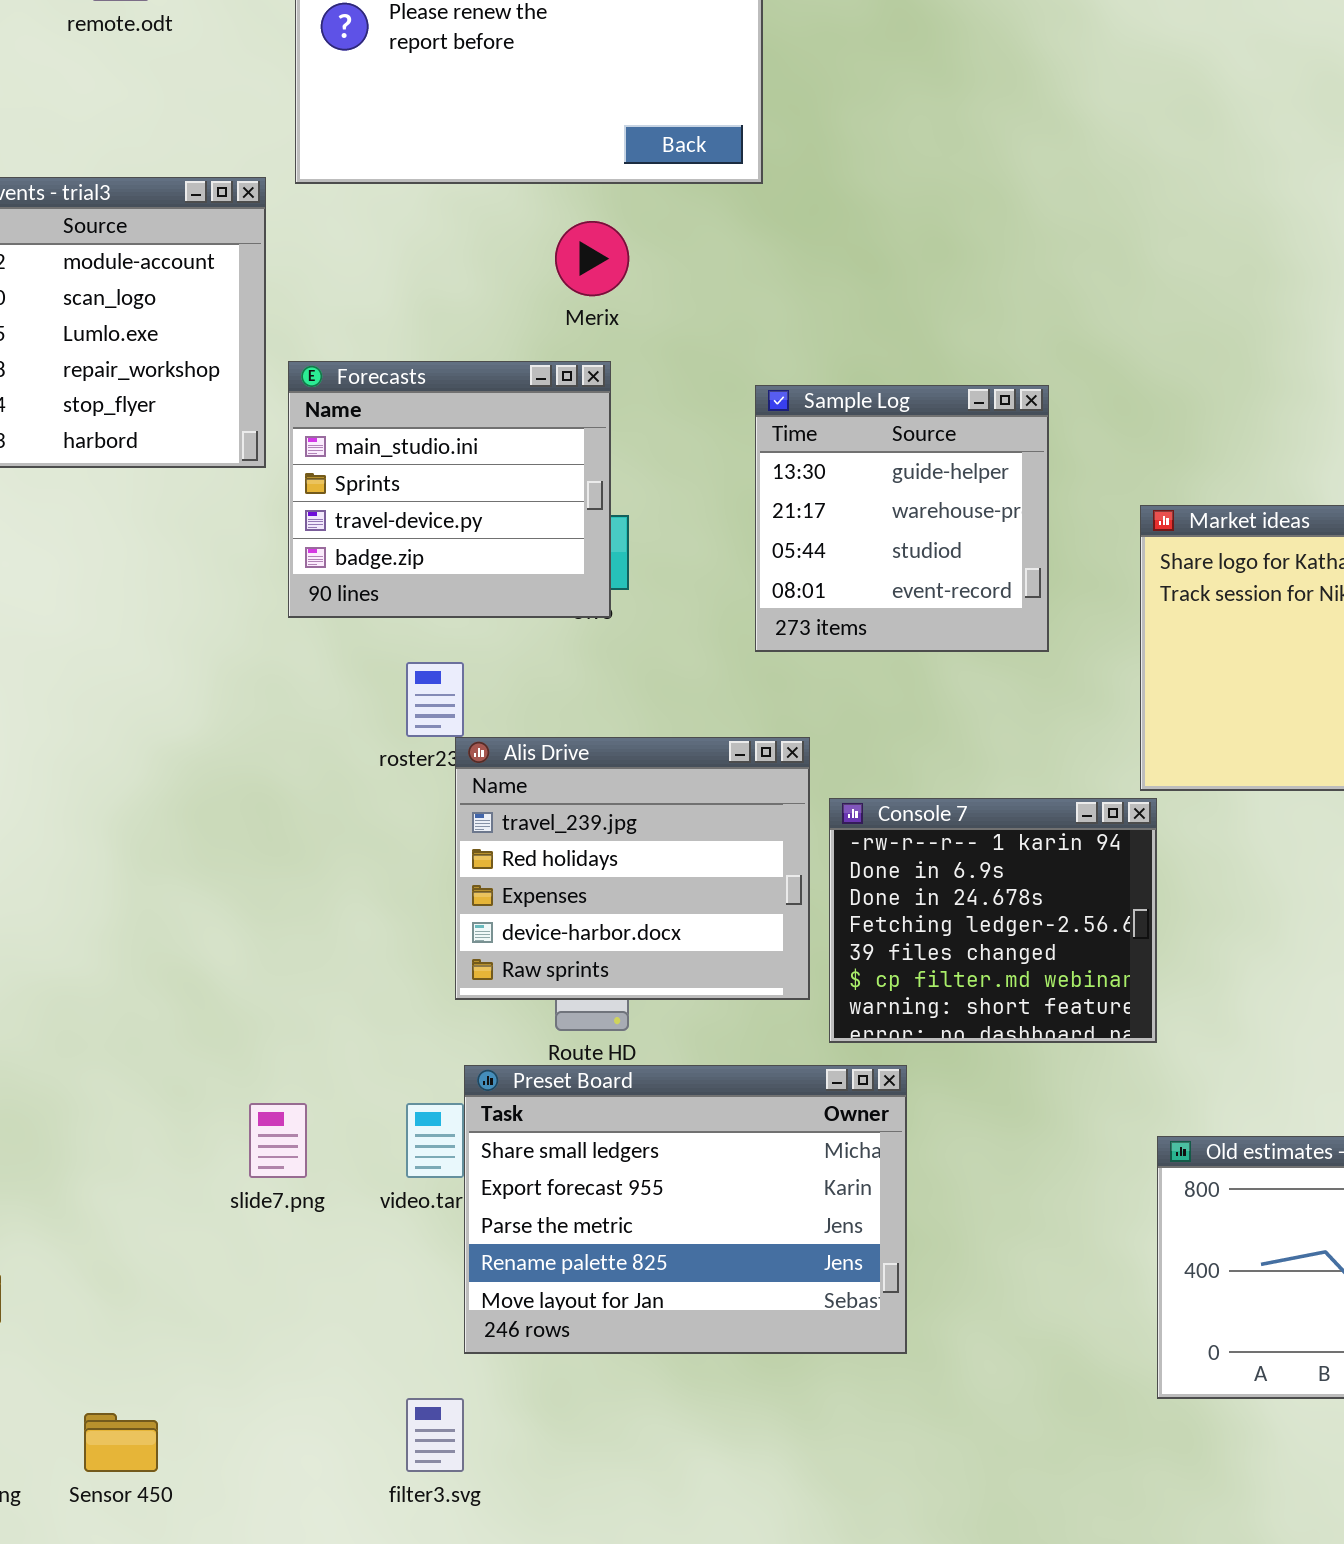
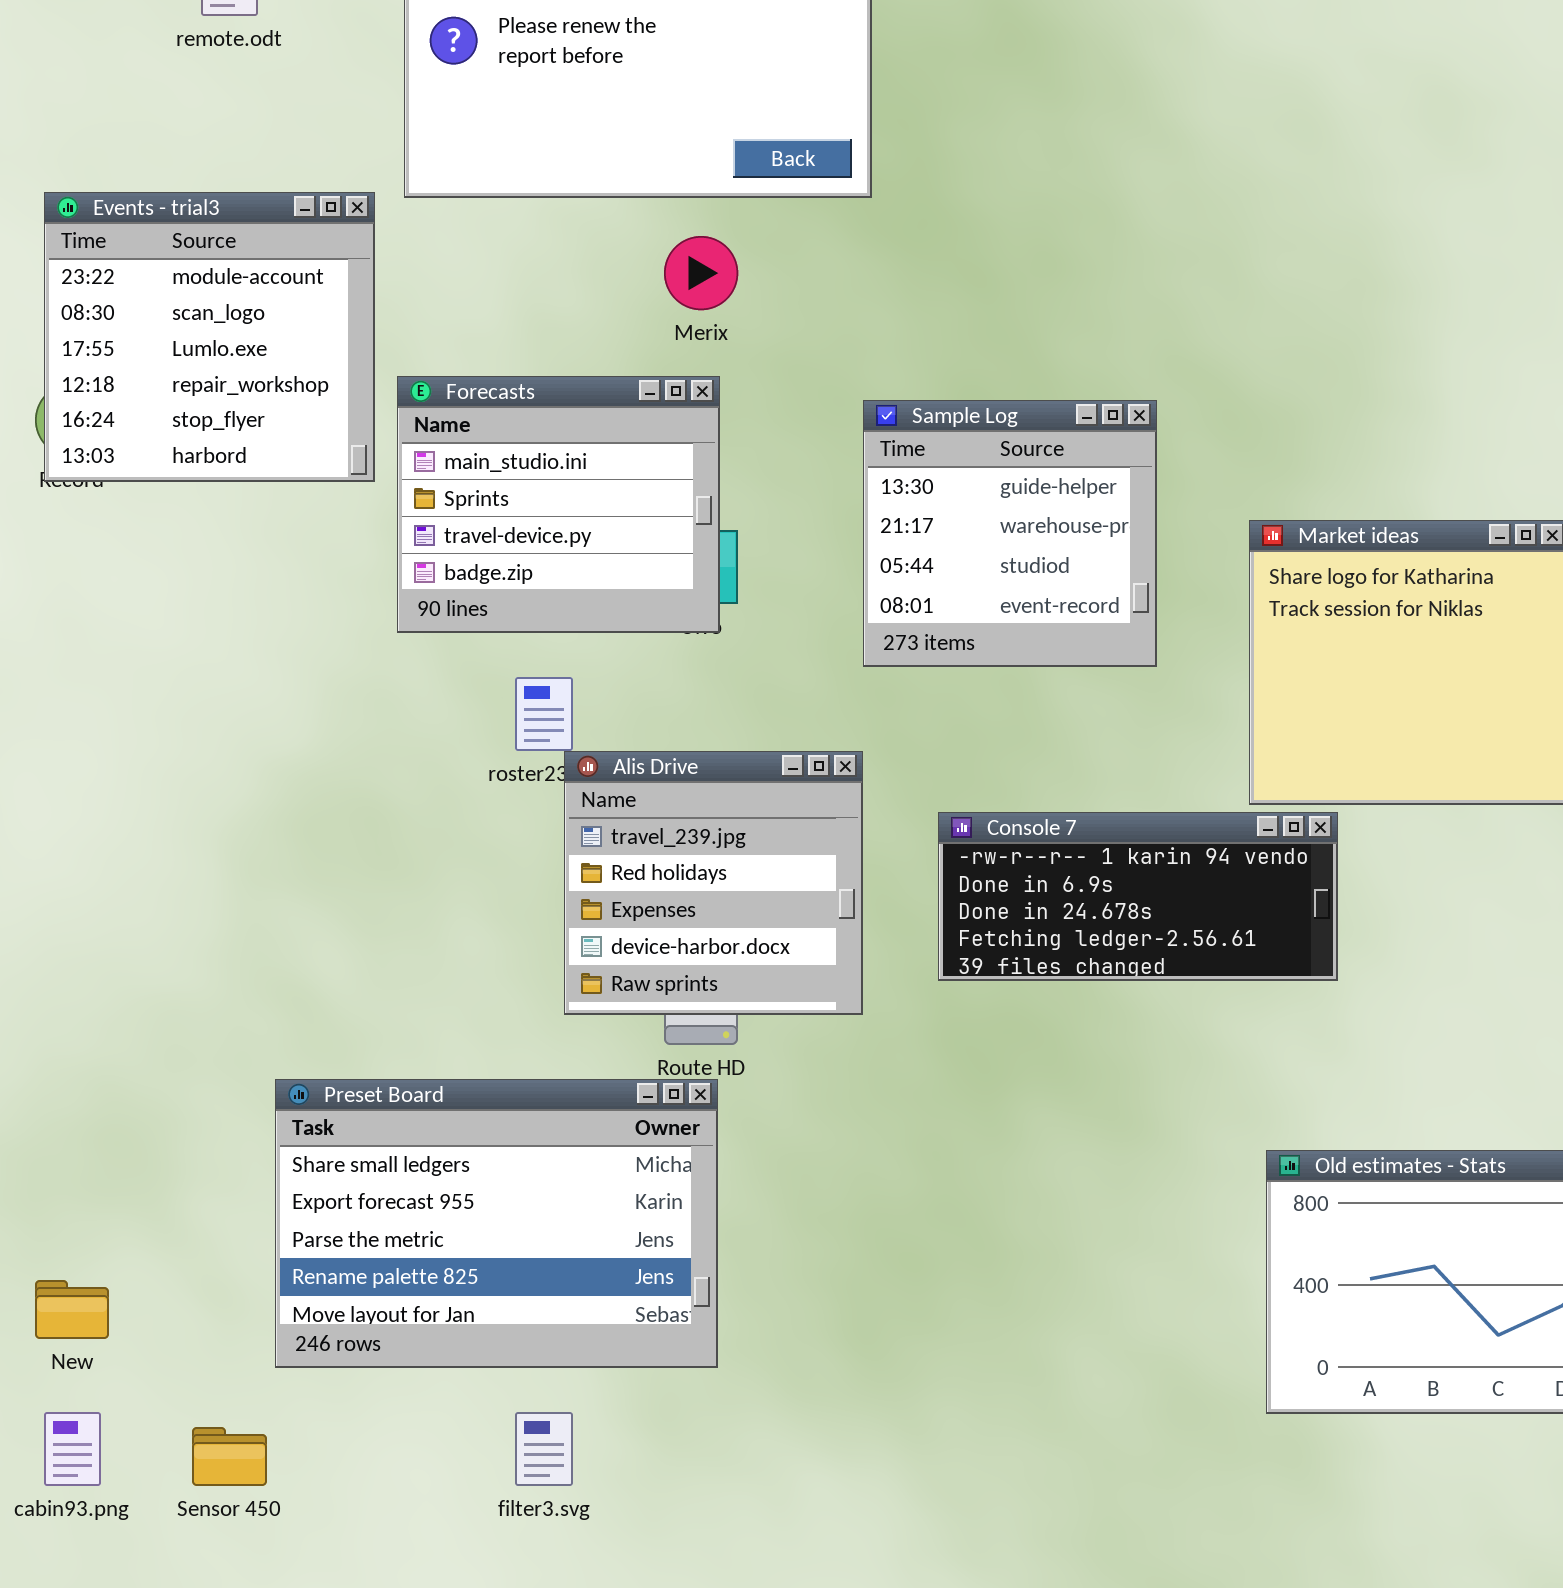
Alis Drive: [455,737,810,1000] -> [564,751,863,1015], resized
Console 7: [829,798,1157,1043] -> [938,812,1338,981], resized
Preset Board: [464,1065,907,1354] -> [275,1079,718,1368], moved

